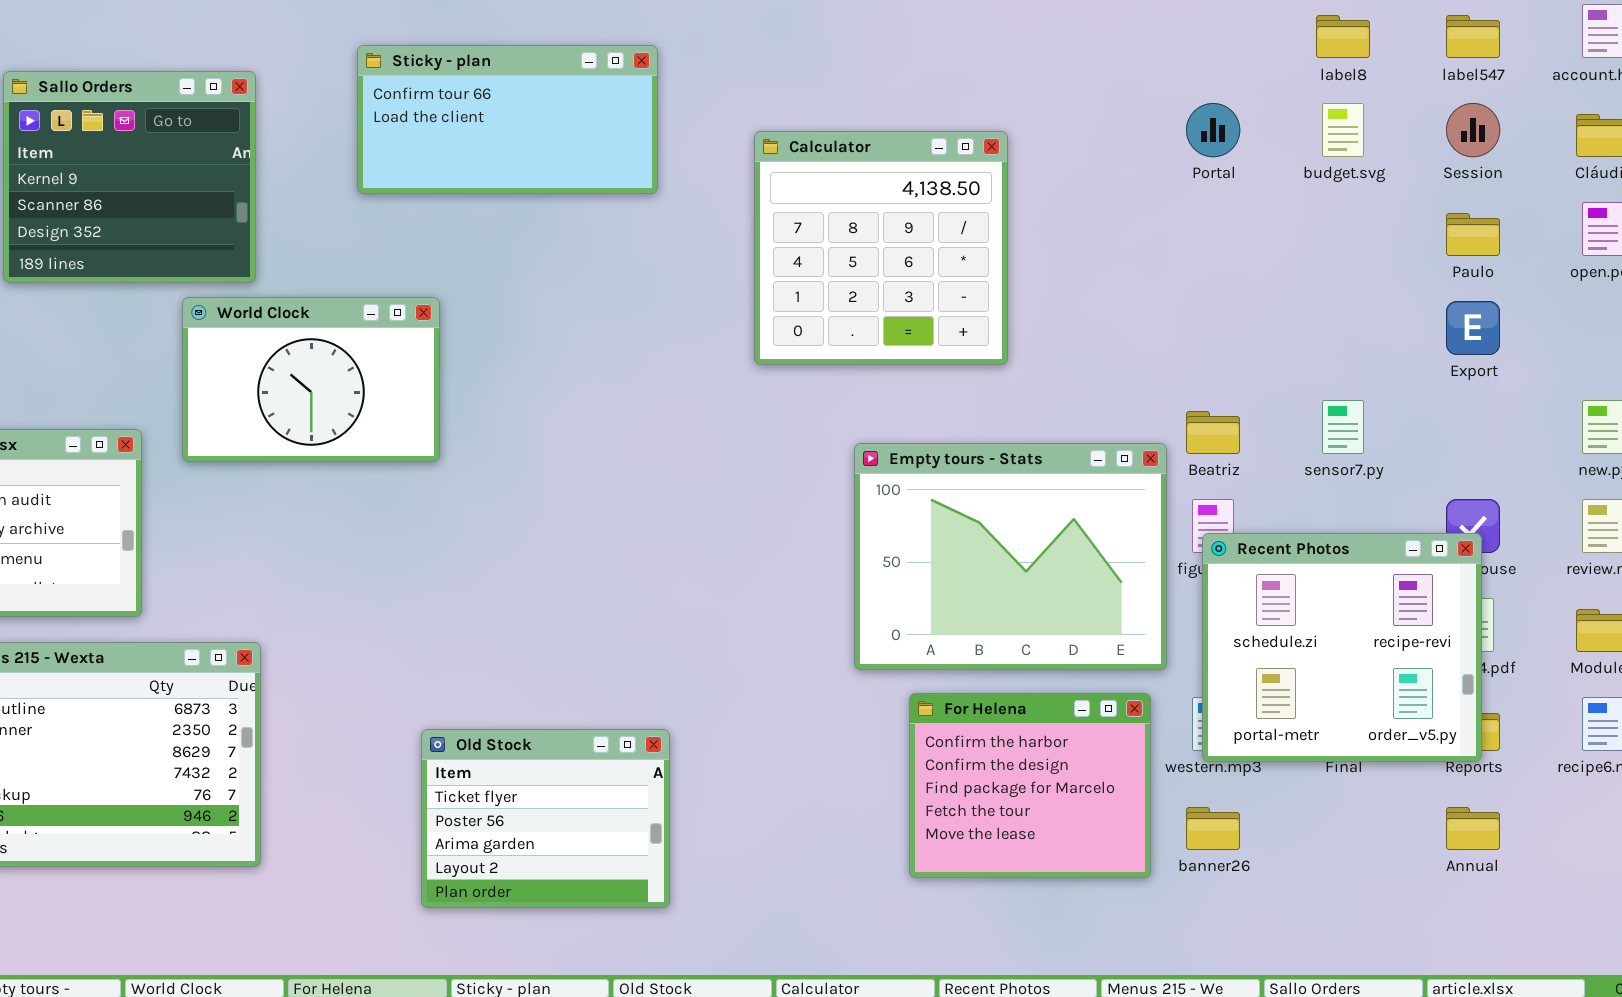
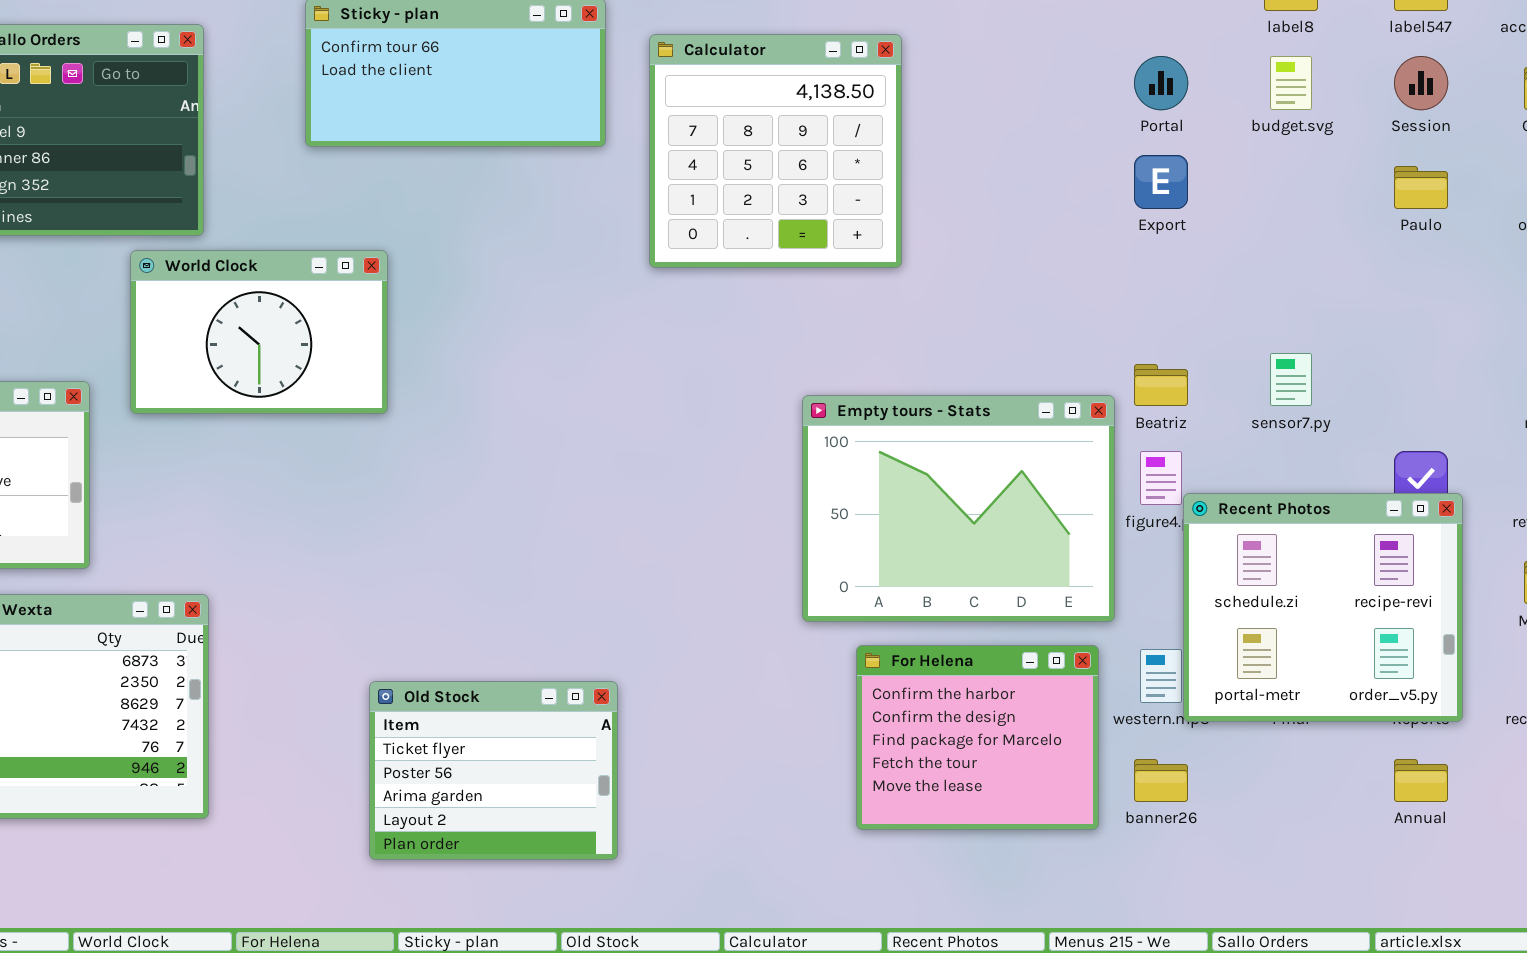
Calculator: [754,131,1008,365] -> [649,34,902,268], moved
Export: [1446,301,1500,355] -> [1134,155,1188,209], moved
Recent Photos: [1202,533,1482,762] -> [1183,493,1463,722], moved

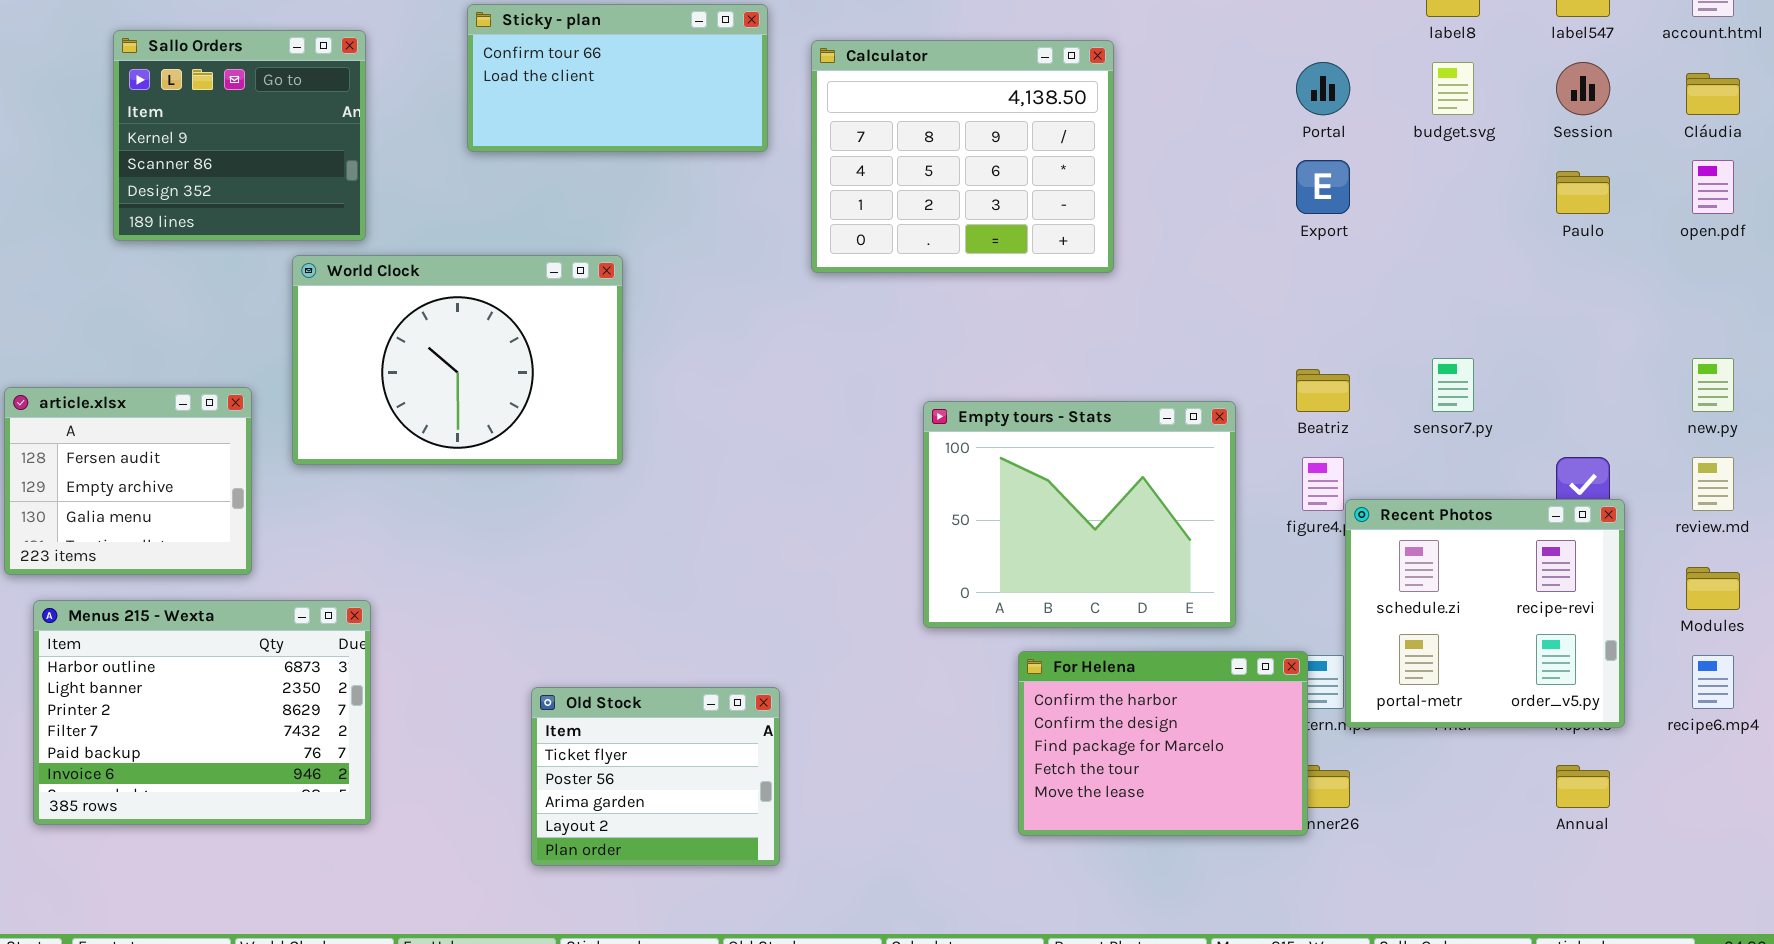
Calculator: [649,34,902,268] -> [811,40,1114,273], resized
World Clock: [130,250,388,414] -> [292,255,623,465], resized
Empty tours - Stats: [802,395,1115,622] -> [923,401,1236,628], moved
For Helena: [856,645,1099,830] -> [1018,651,1308,836], resized

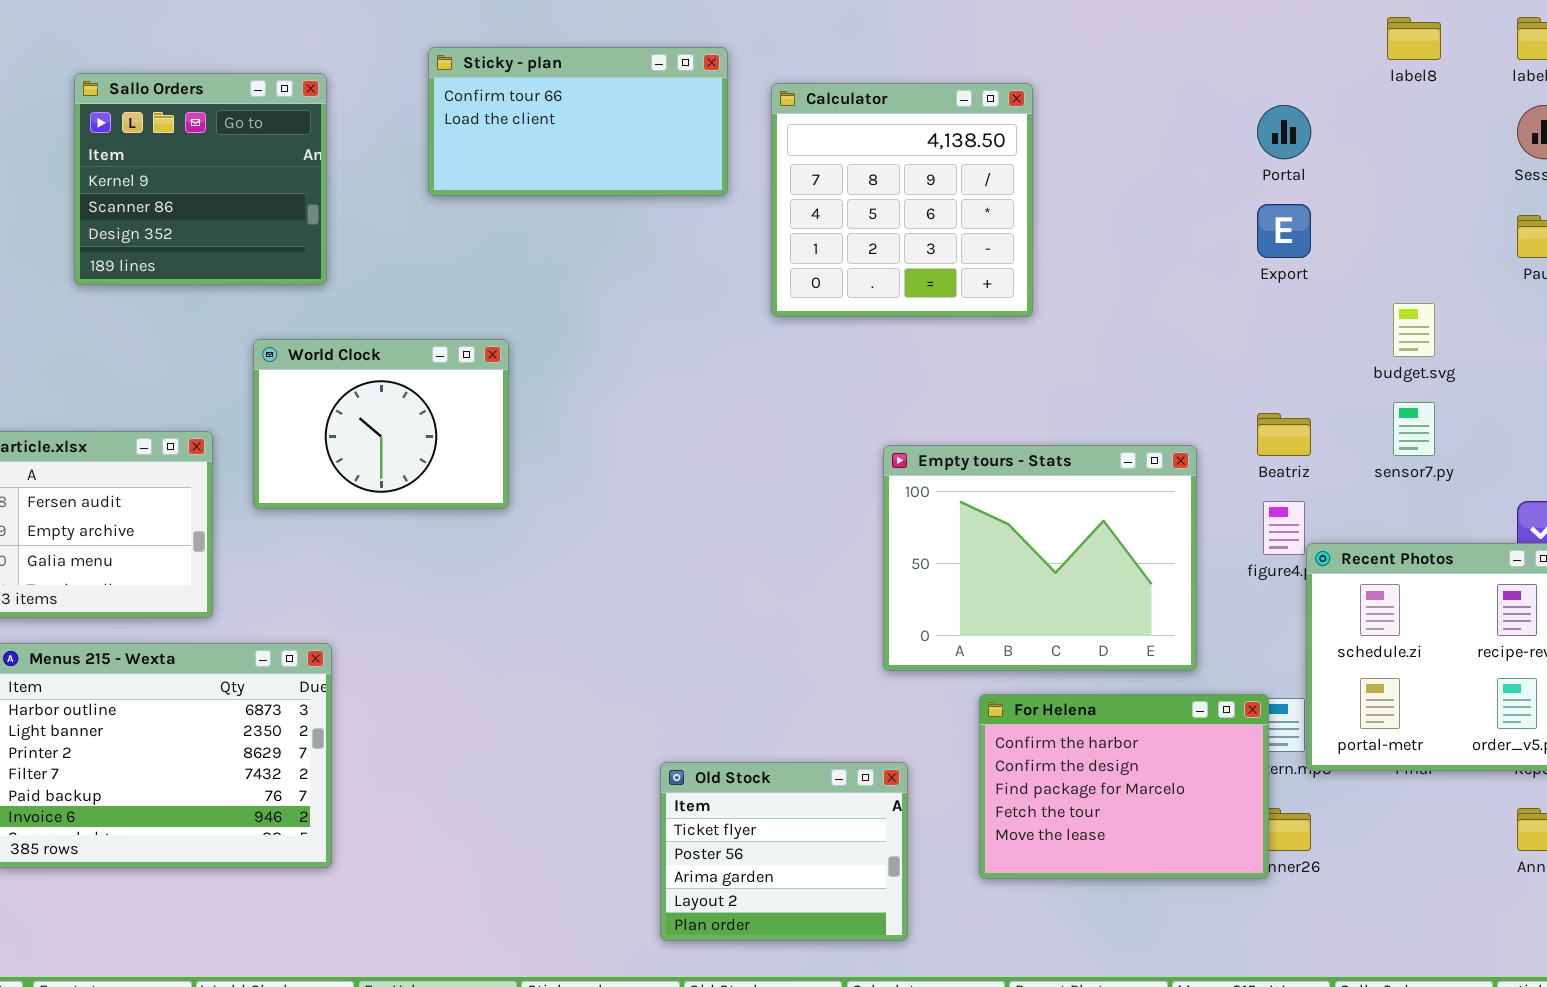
Calculator: [811,40,1114,273] -> [771,83,1033,317], resized
budget.svg: [1432,62,1474,115] -> [1393,303,1435,357], moved
World Clock: [292,255,623,465] -> [253,339,509,509], resized
Old Stock: [531,687,780,866] -> [660,762,908,941], moved

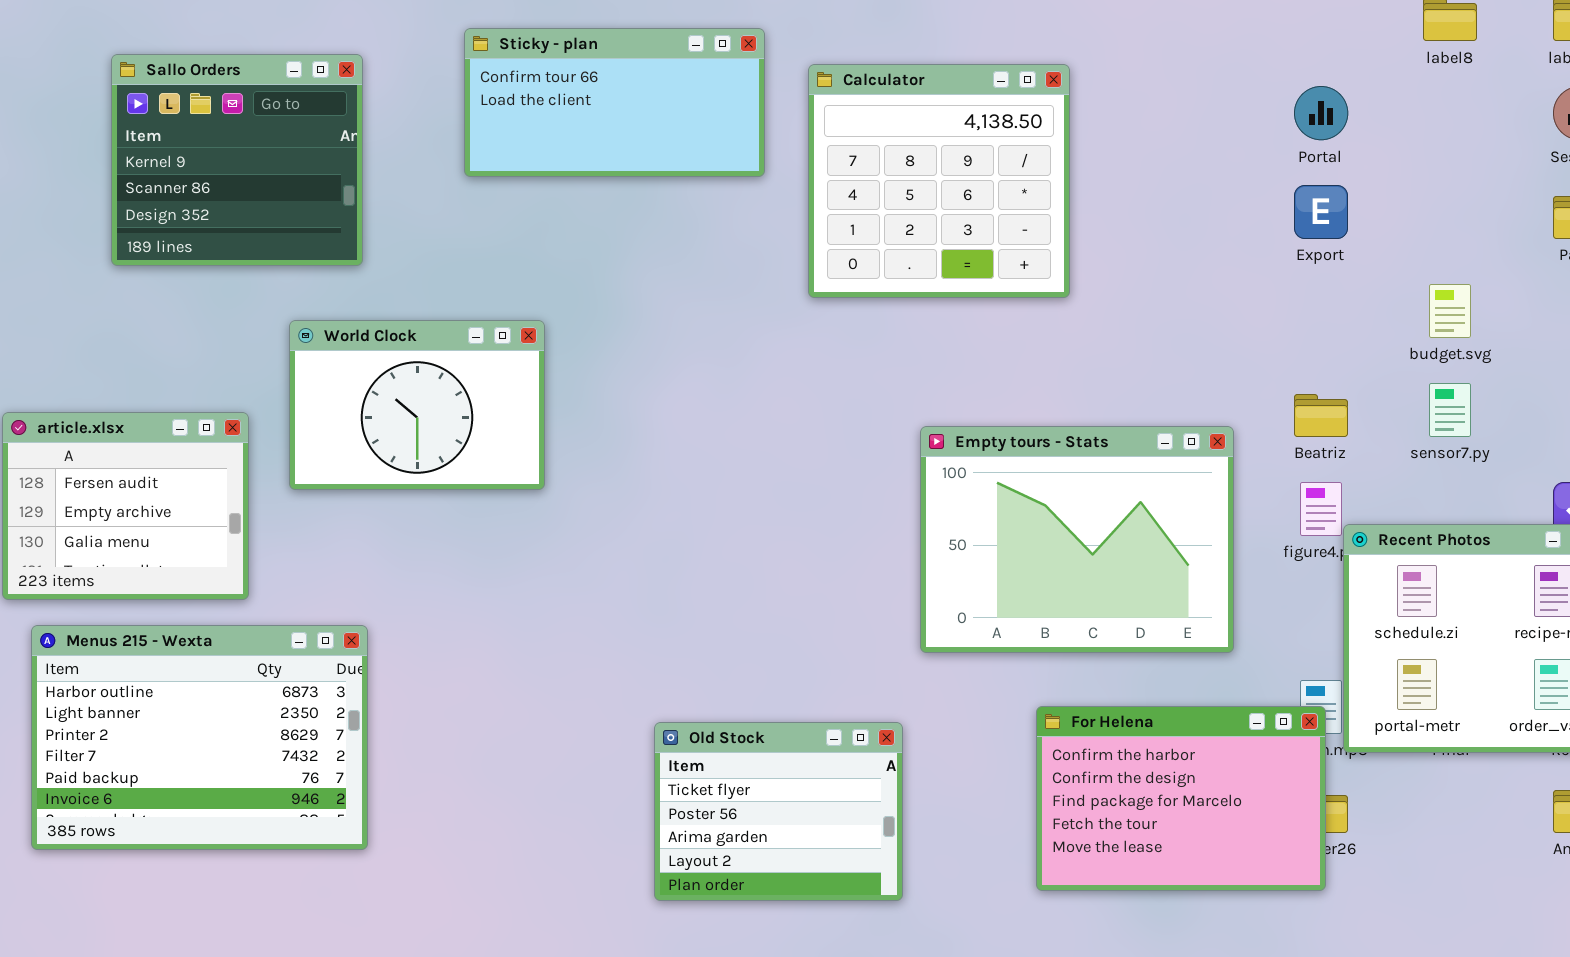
For Helena: [979,694,1269,879] -> [1036,706,1326,891], moved
Old Stock: [660,762,908,941] -> [654,722,903,901], moved

